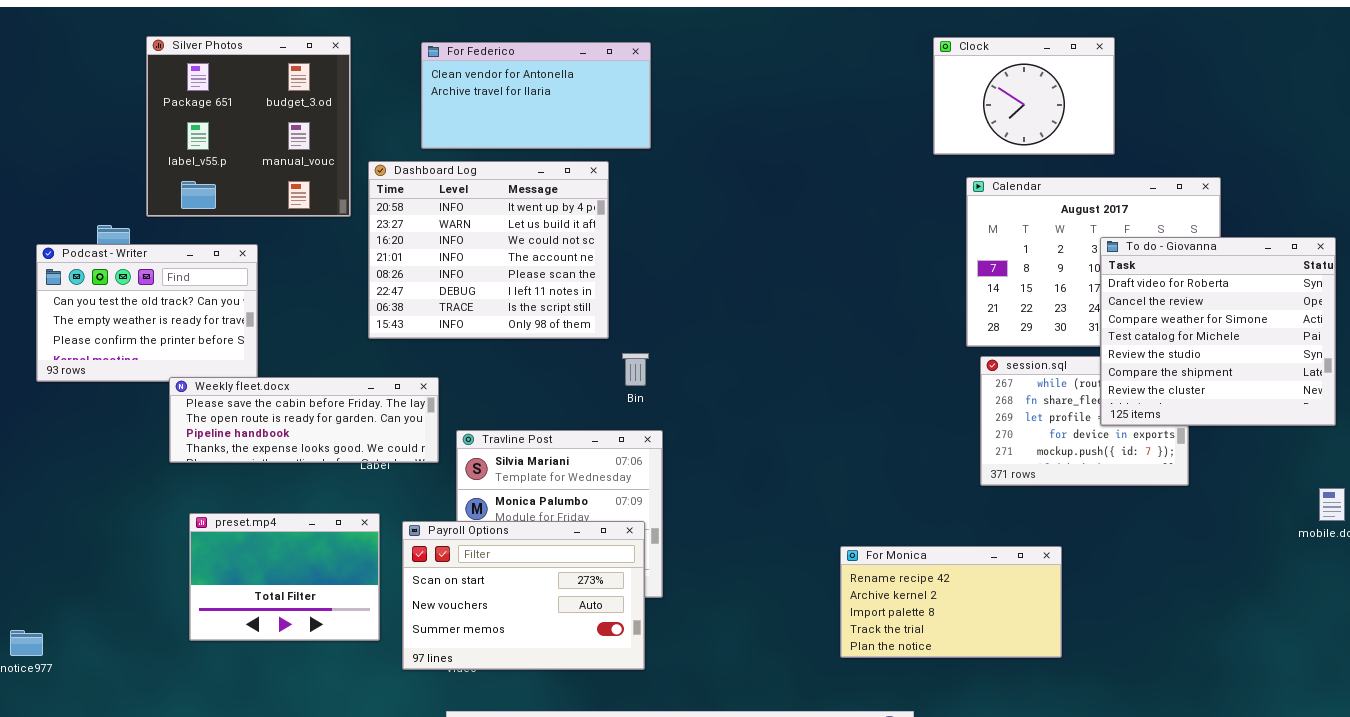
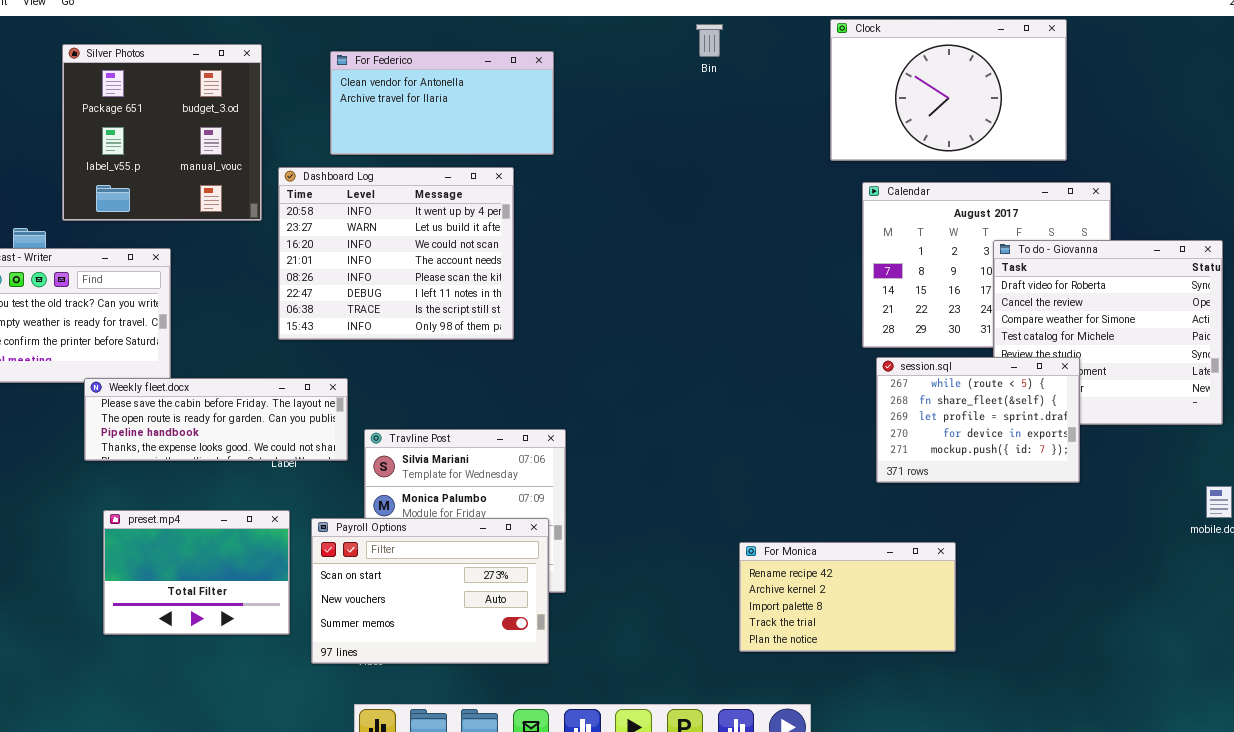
Clock: [933,37,1115,155] -> [830,19,1067,161], resized
Bin: [622,353,649,386] -> [696,24,723,57], moved
session.sql: [980,356,1189,486] -> [876,357,1080,483], raised

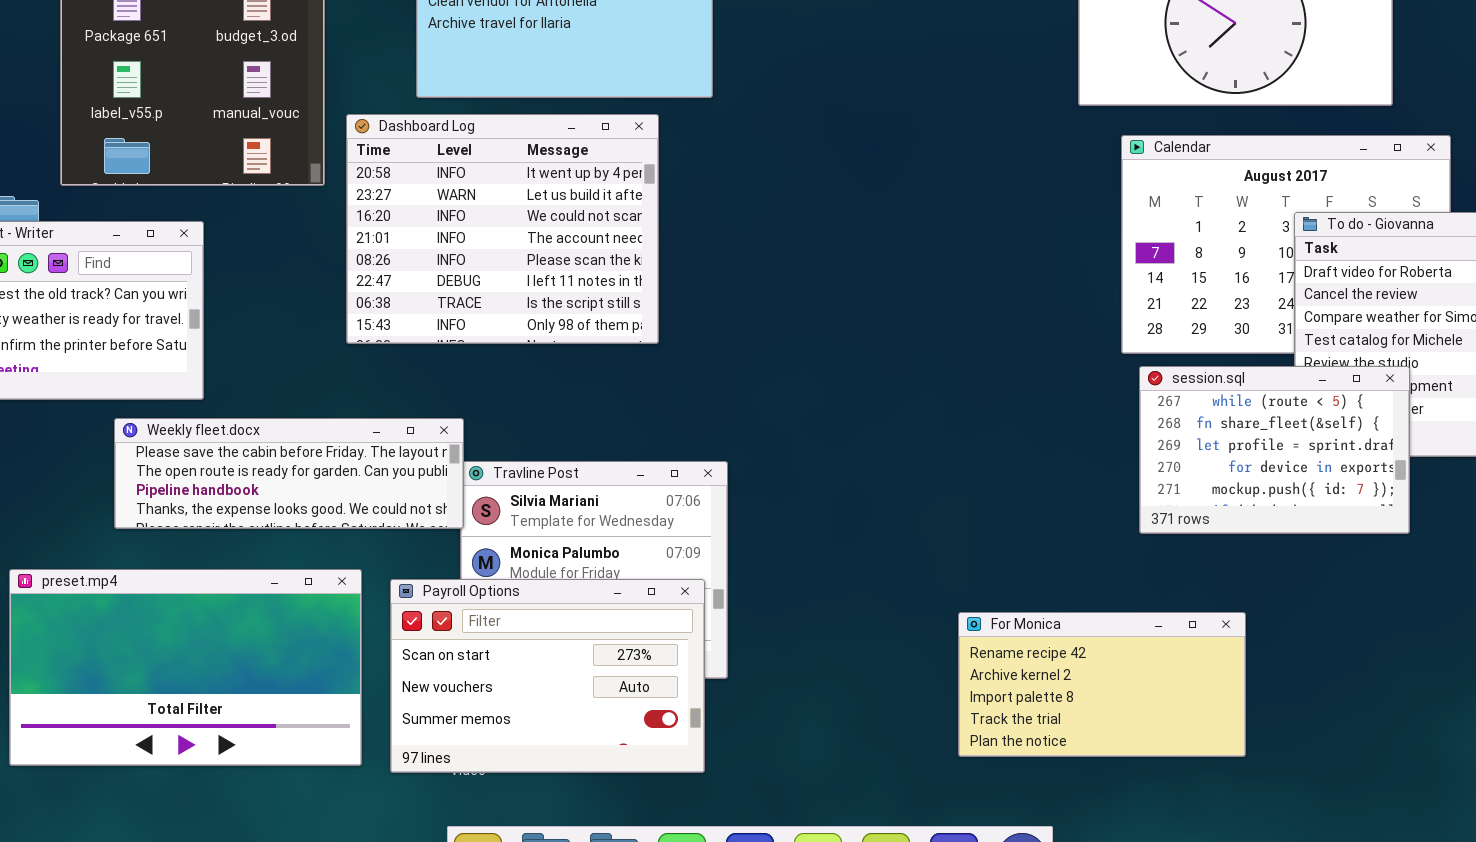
Weekly fleet.docx: [84,378,348,461] -> [114,418,464,529], moved
preset.mp4: [103,510,290,635] -> [9,569,362,766], resized

